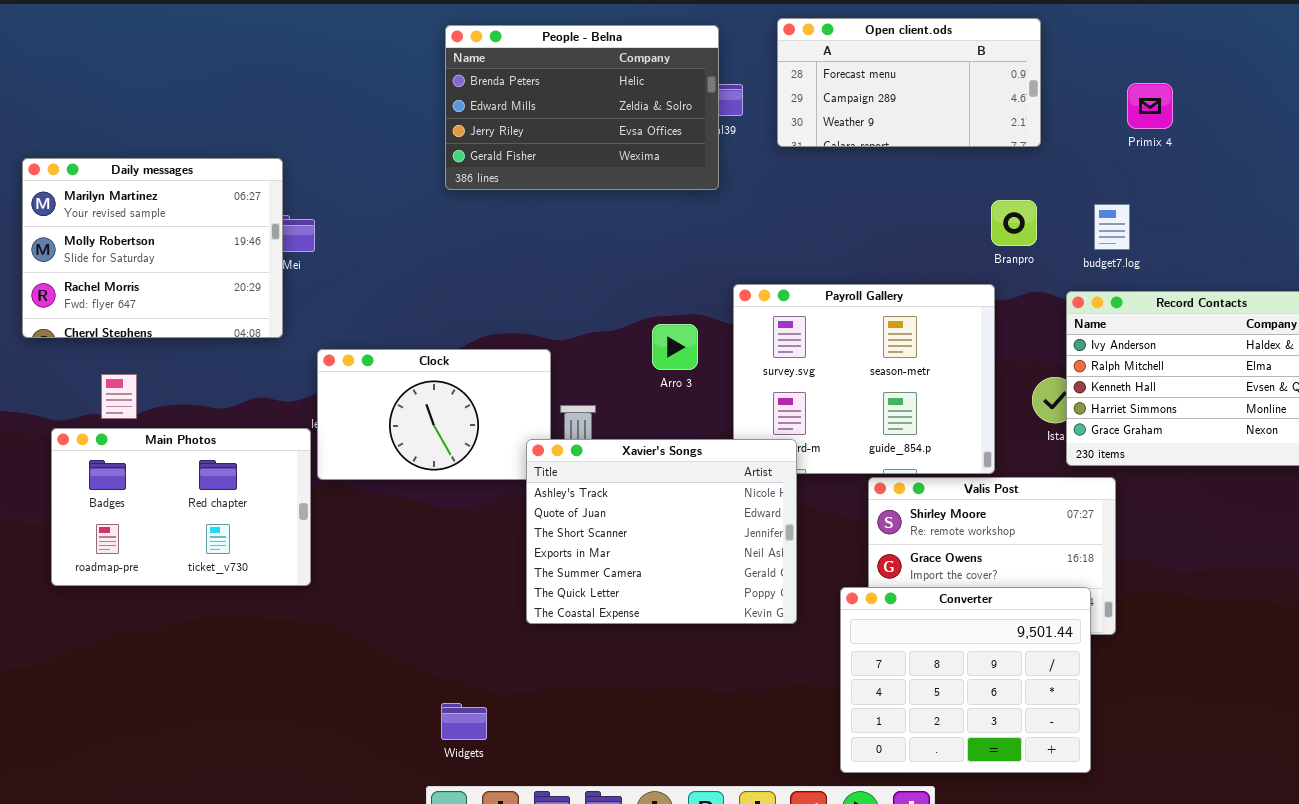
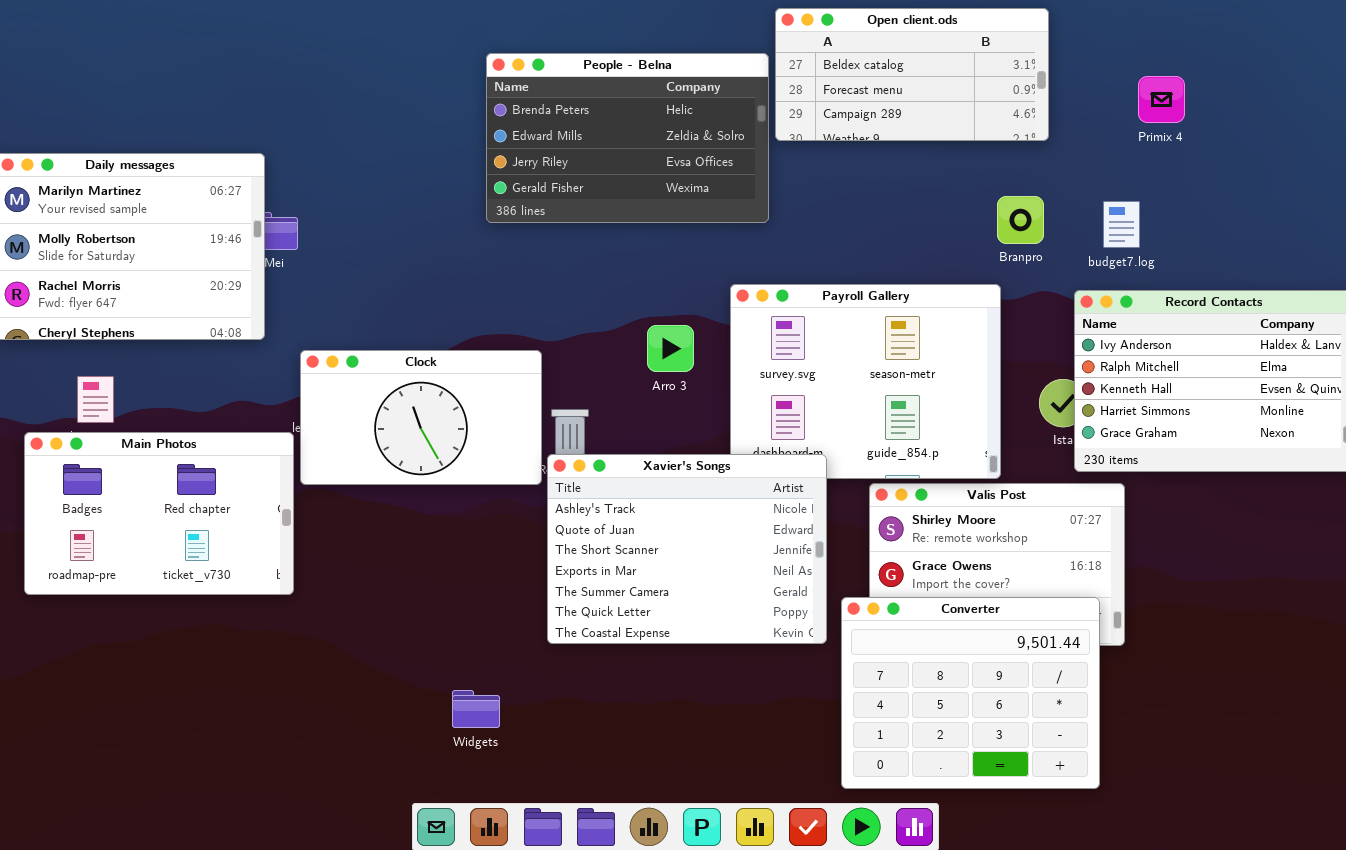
Open client.ods: [777,18,1041,147] -> [775,8,1049,141], scrolled up 1 row
People - Belna: [445,25,719,190] -> [486,53,769,223], moved
Xavier's Songs: [526,439,797,624] -> [547,454,827,644], moved
Widgets: [441,703,487,740] -> [452,690,500,728], moved

